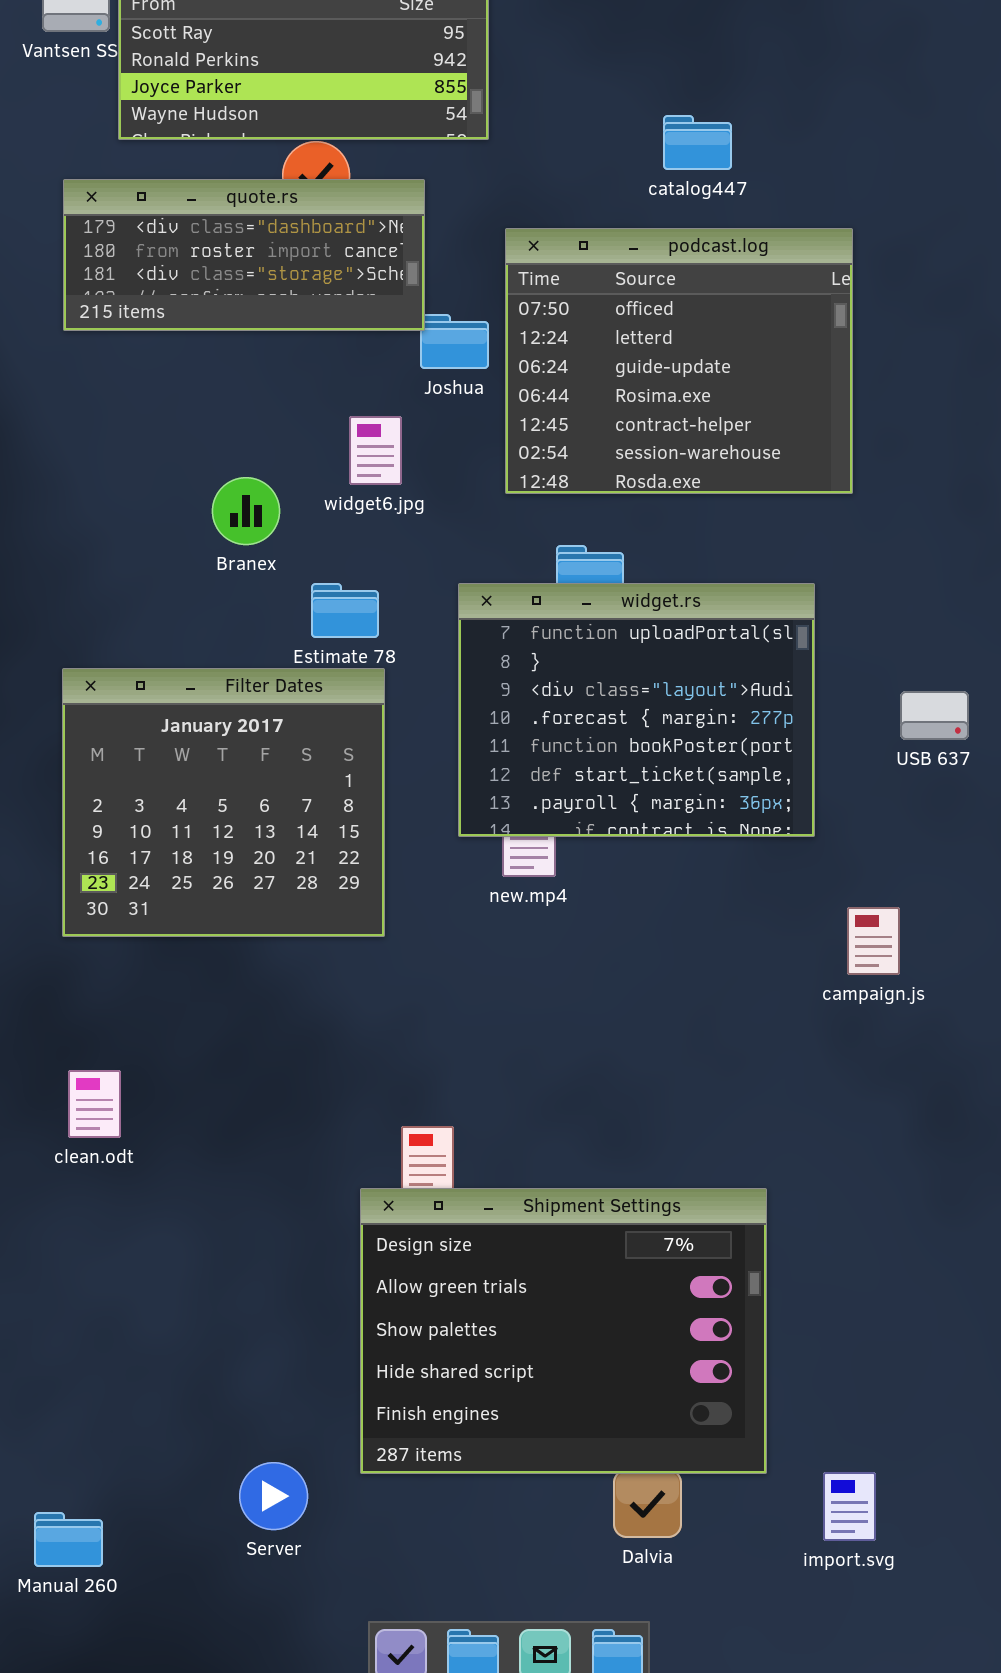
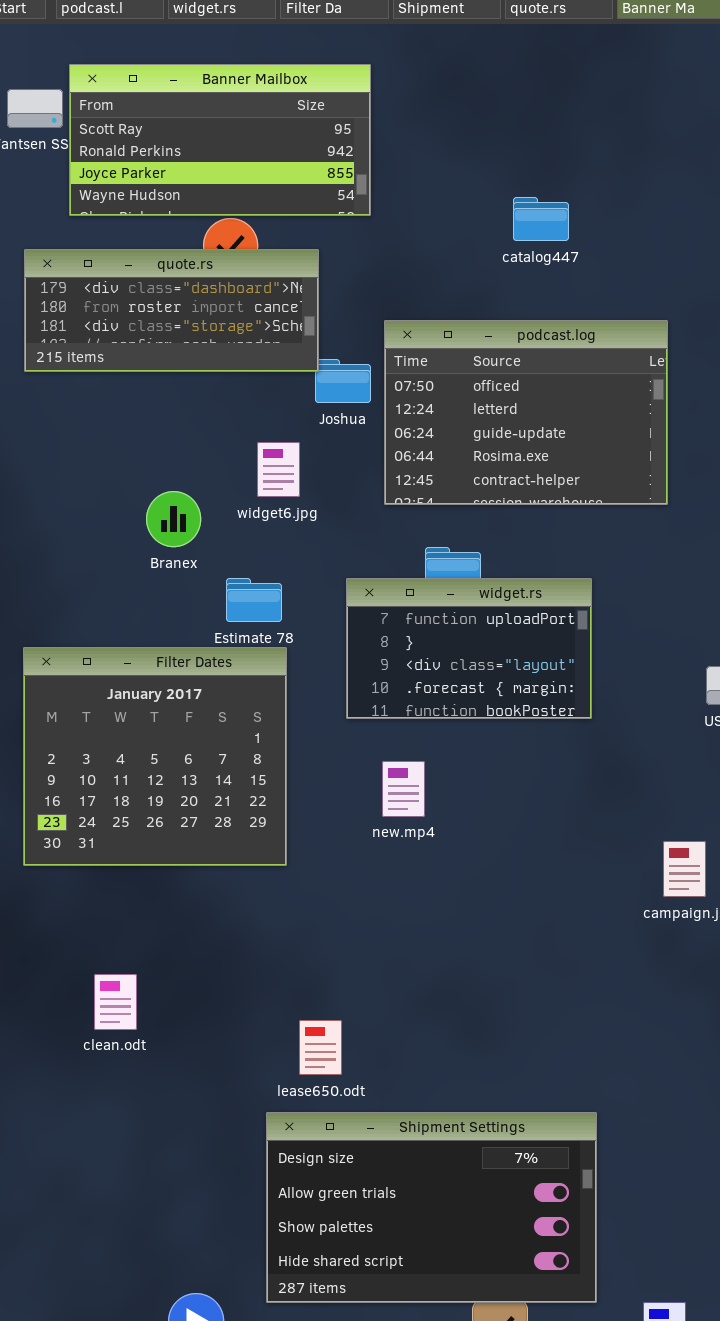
podcast.log: [505,228,853,494] -> [384,320,668,505], resized
widget.rs: [458,583,815,837] -> [346,578,592,719], resized
clean.odt: [68,1070,121,1138] -> [94,974,137,1030], moved
Shipment Settings: [360,1188,767,1474] -> [266,1112,597,1303], resized

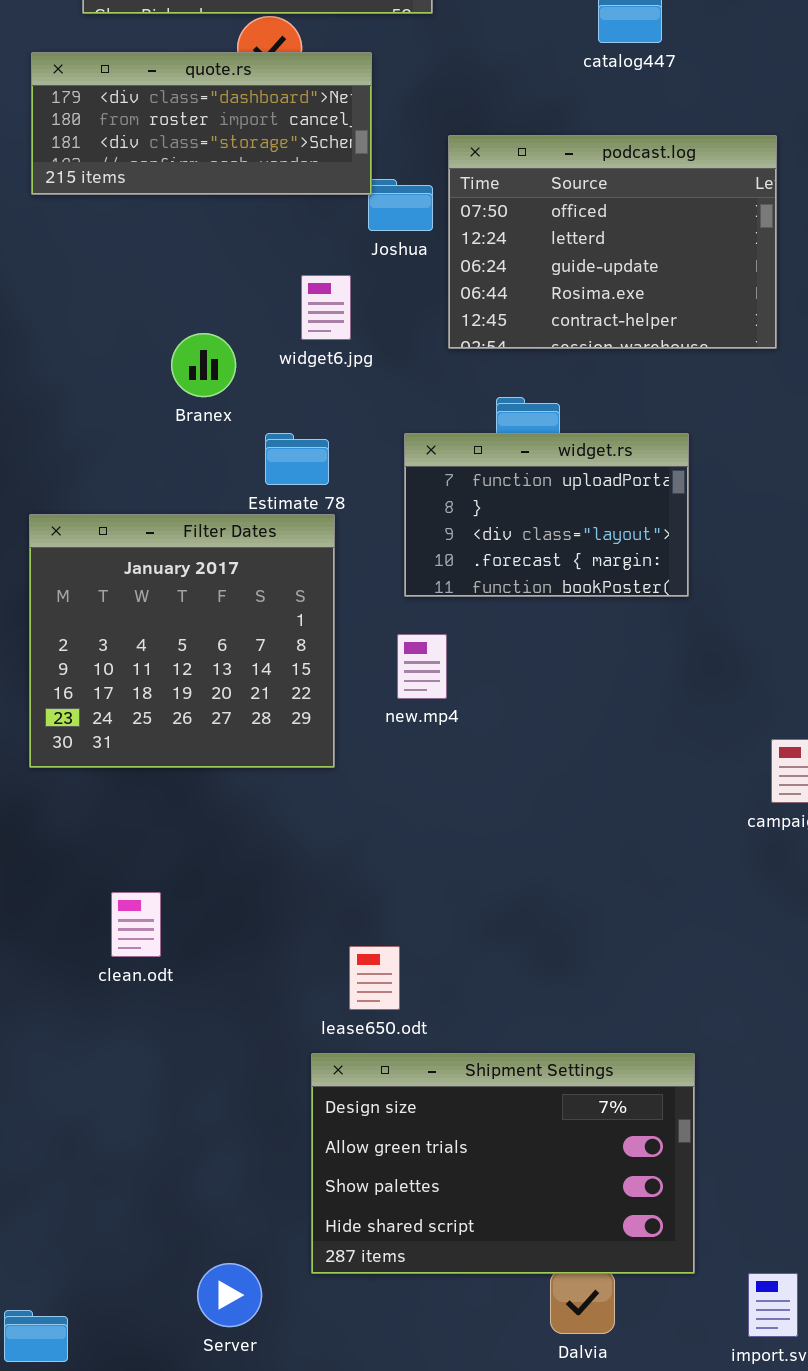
new.mp4: [382,761,425,817] -> [397,634,447,699], moved

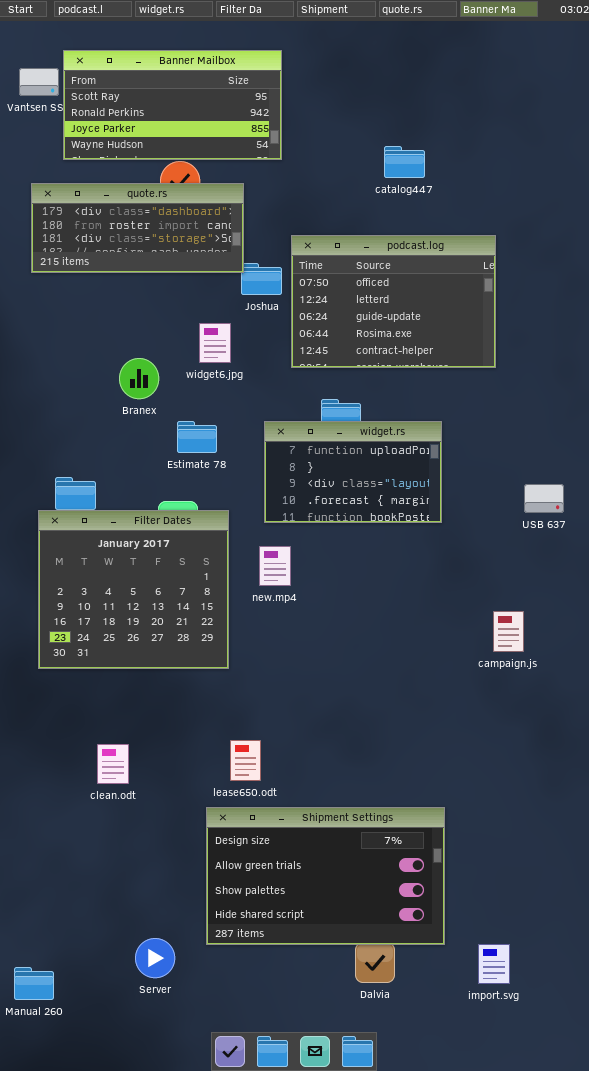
Filter Dates: [29,514,335,768] -> [38,510,229,669], moved
clean.odt: [111,892,161,957] -> [97,744,129,784], moved

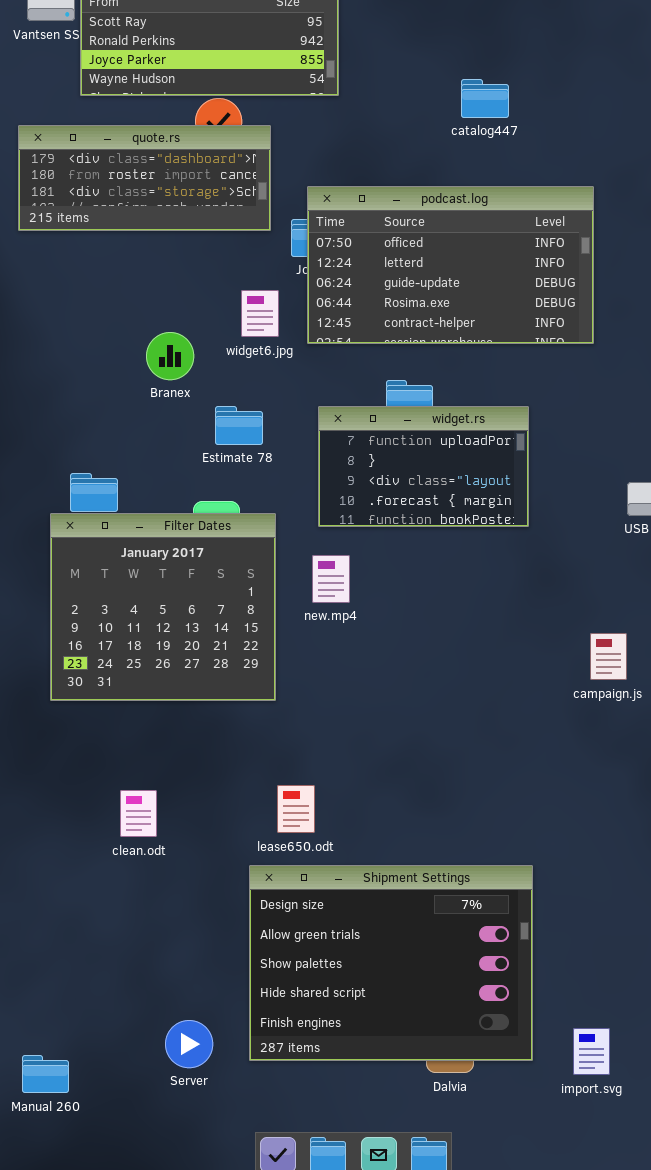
quote.rs: [31,183,244,273] -> [18,125,271,231], moved
podcast.log: [291,235,496,368] -> [307,186,594,344], resized
Shipment Settings: [206,807,445,945] -> [249,865,533,1061], resized

